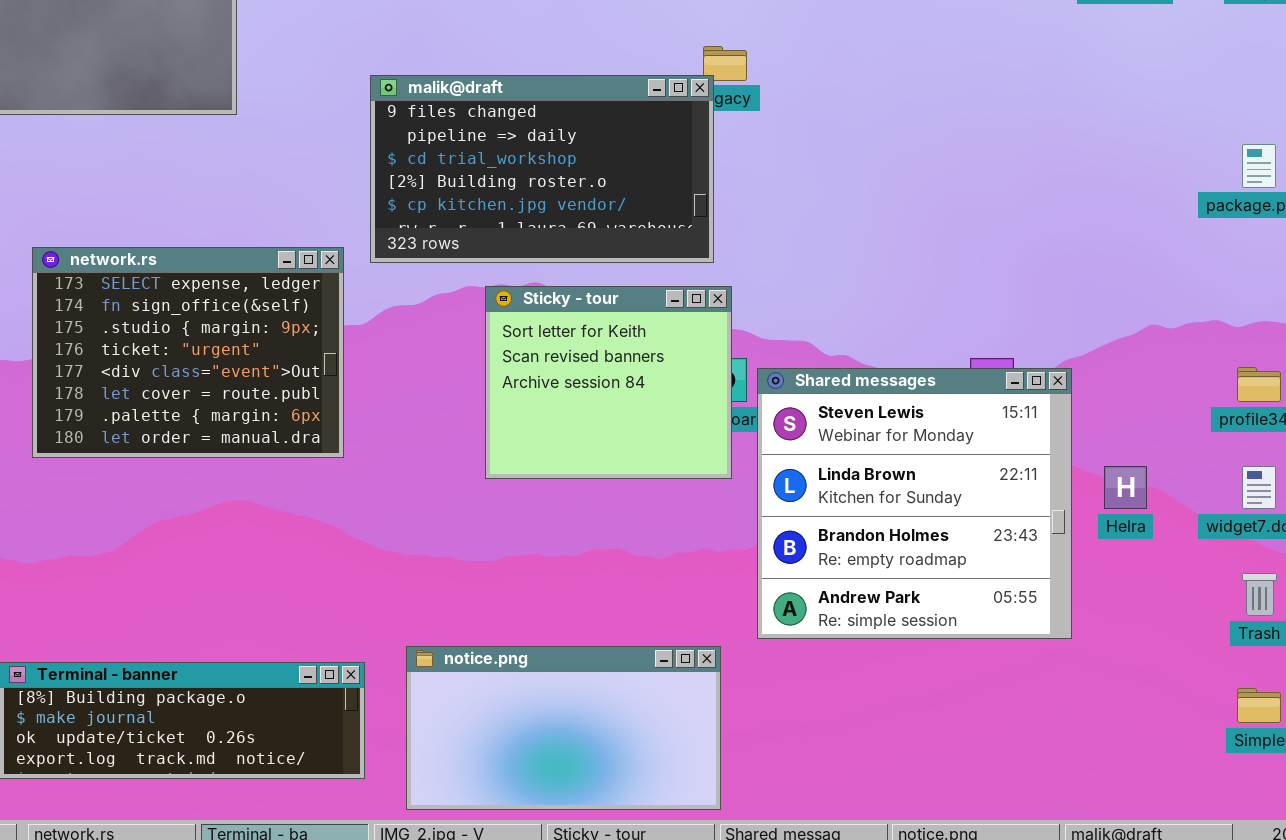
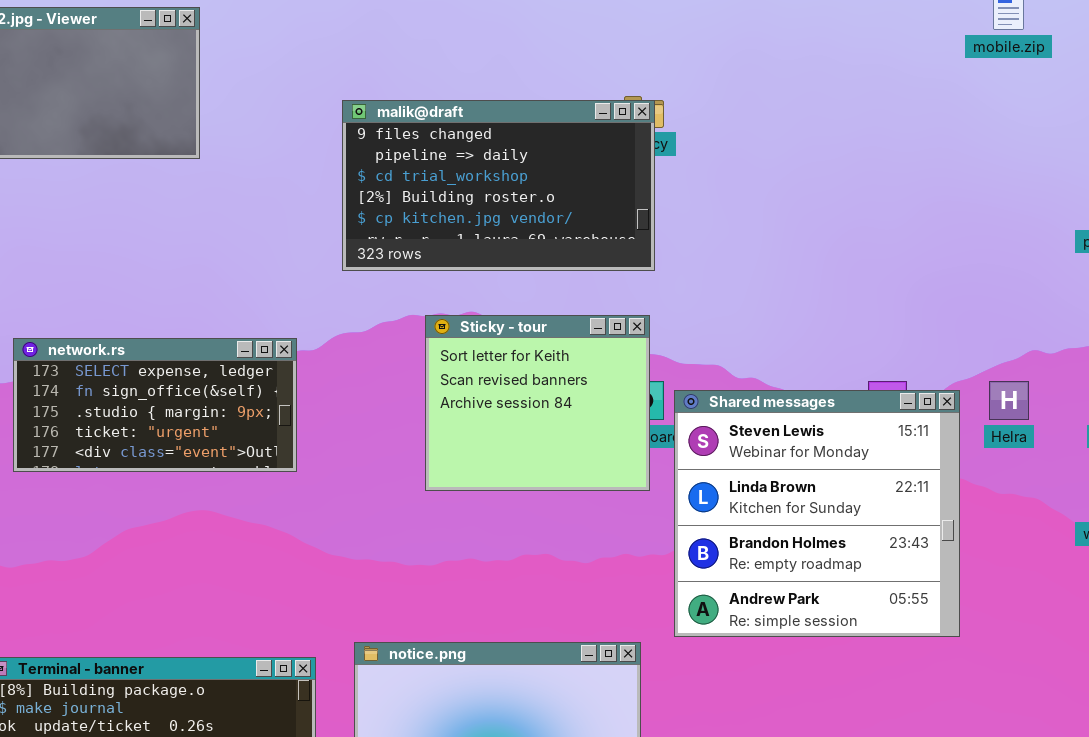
malik@draft: [370,75,714,263] -> [342,100,655,271], moved
network.rs: [32,247,344,458] -> [13,338,297,472], resized
Helra: [1104,466,1147,509] -> [989,381,1029,420], moved

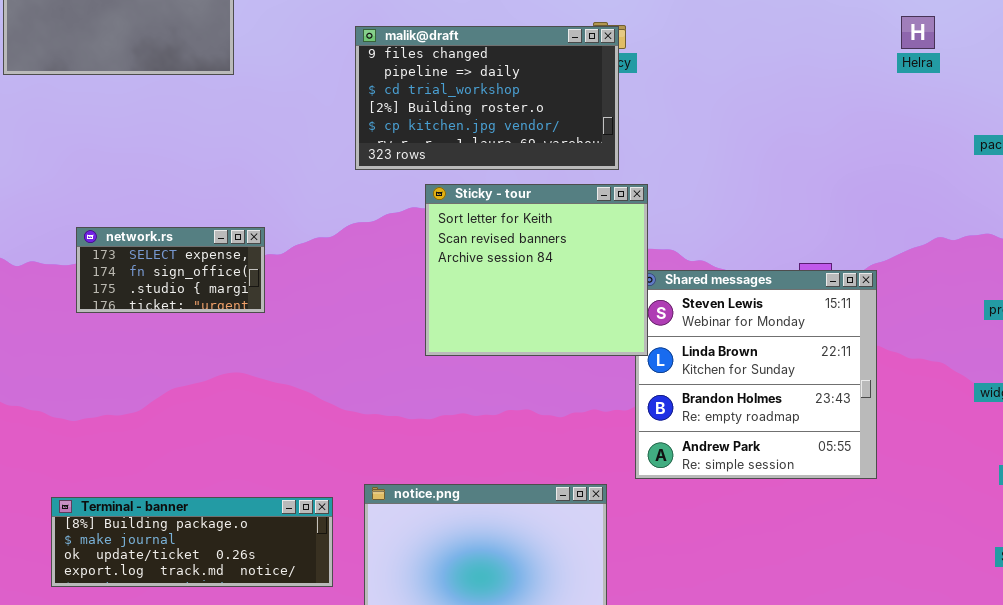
Sticky - tour: [425,315,650,491] -> [425,184,648,356], resized
network.rs: [13,338,297,472] -> [76,227,265,313], resized
Helra: [989,381,1029,420] -> [901,16,935,49], moved

